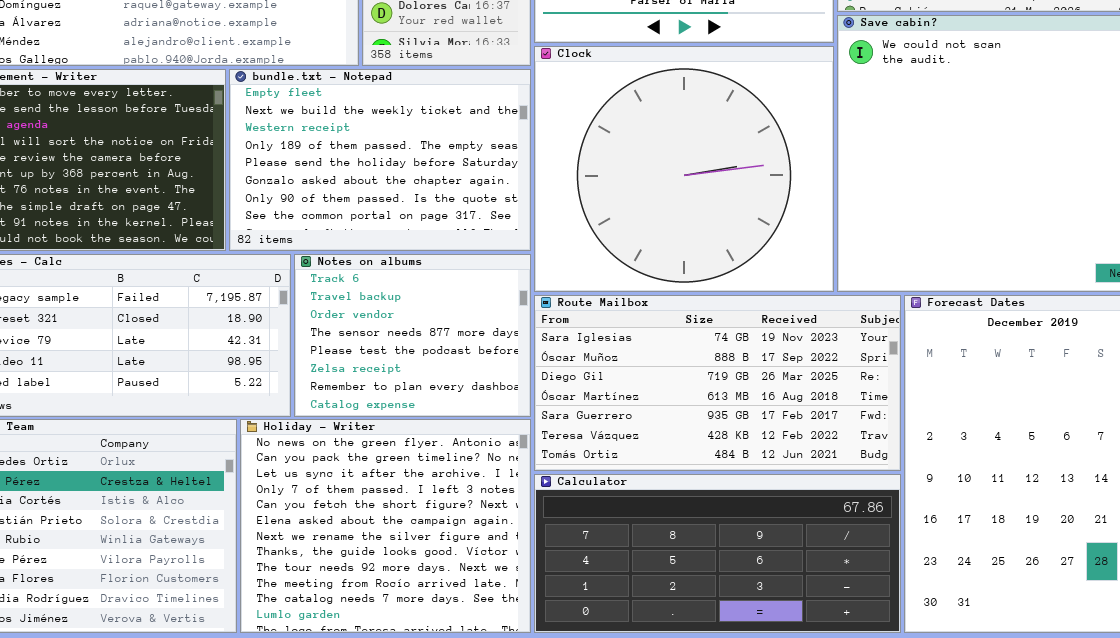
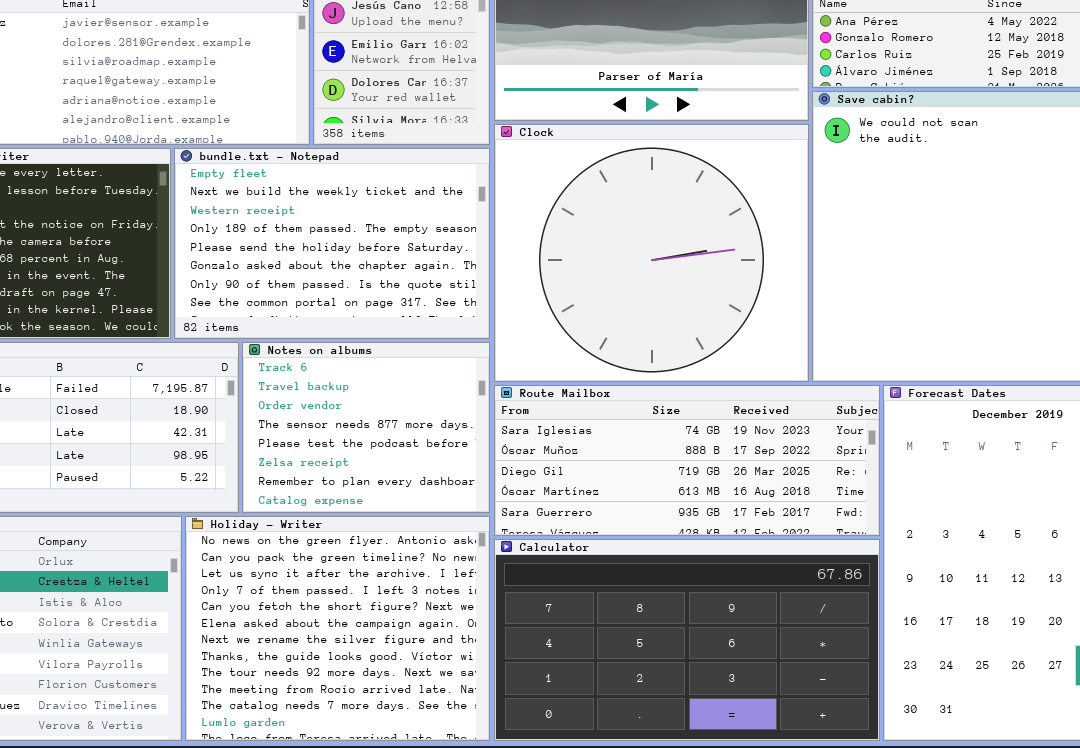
Route Mailbox: [534,295,901,471] -> [494,385,880,536], resized
Calculator: [534,474,901,633] -> [494,539,880,741], resized

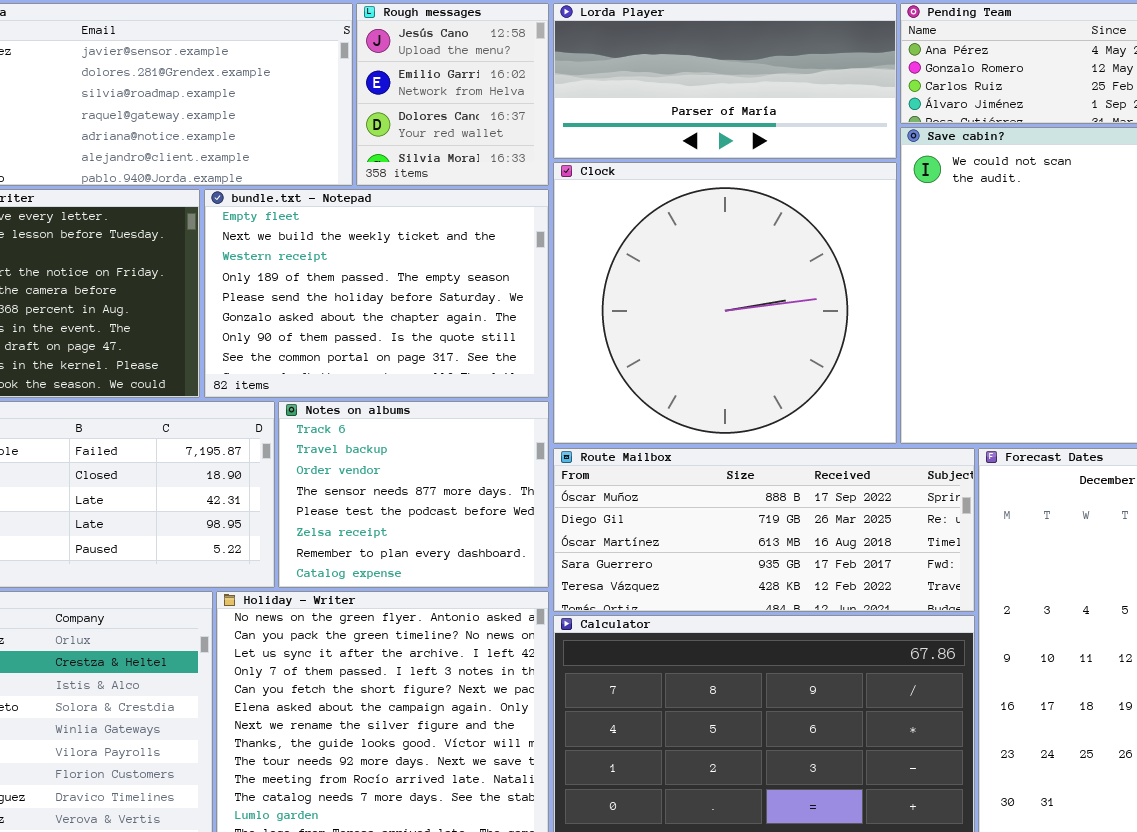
Route Mailbox: [494,385,880,536] -> [553,448,975,612], scrolled down 1 row

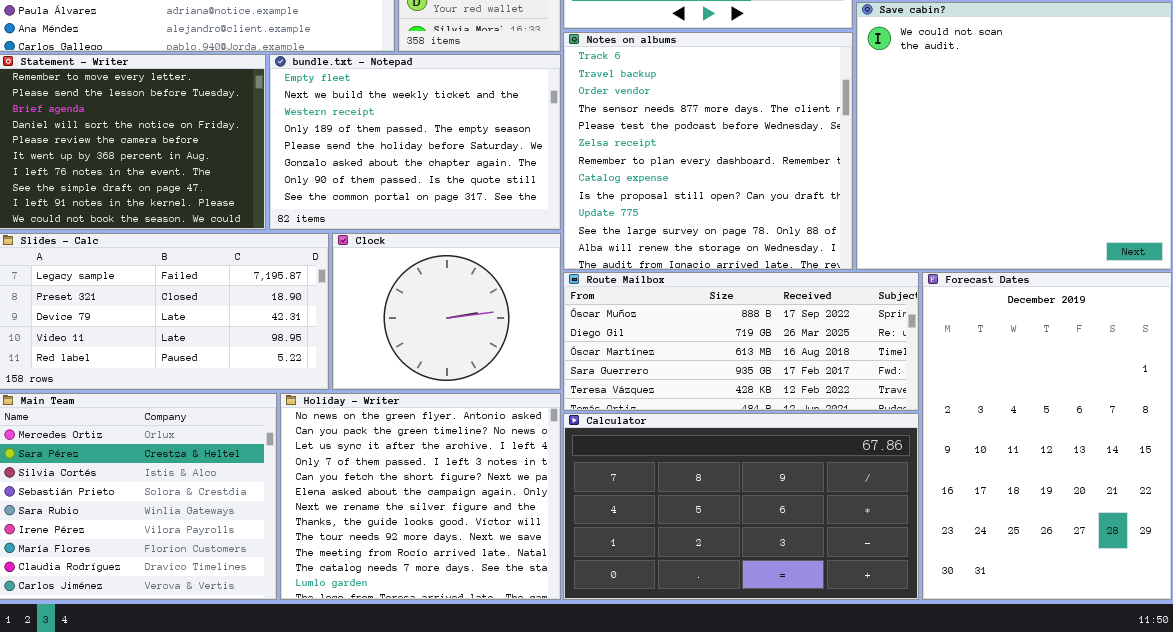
Clock: [553,162,897,444] -> [332,233,561,390], moved, resized
Notes on albums: [278,401,549,588] -> [563,32,853,270], moved, resized

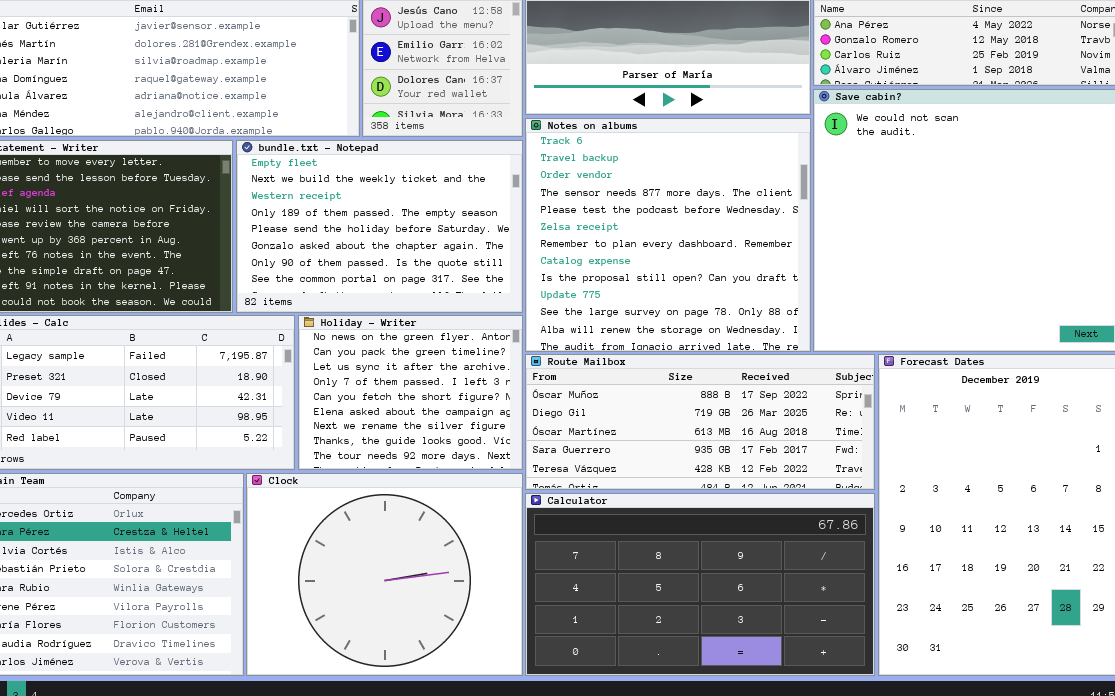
Clock: [332,233,561,390] -> [246,473,523,676], moved, resized
Holiday - Writer: [280,393,561,600] -> [298,315,523,470], moved, resized

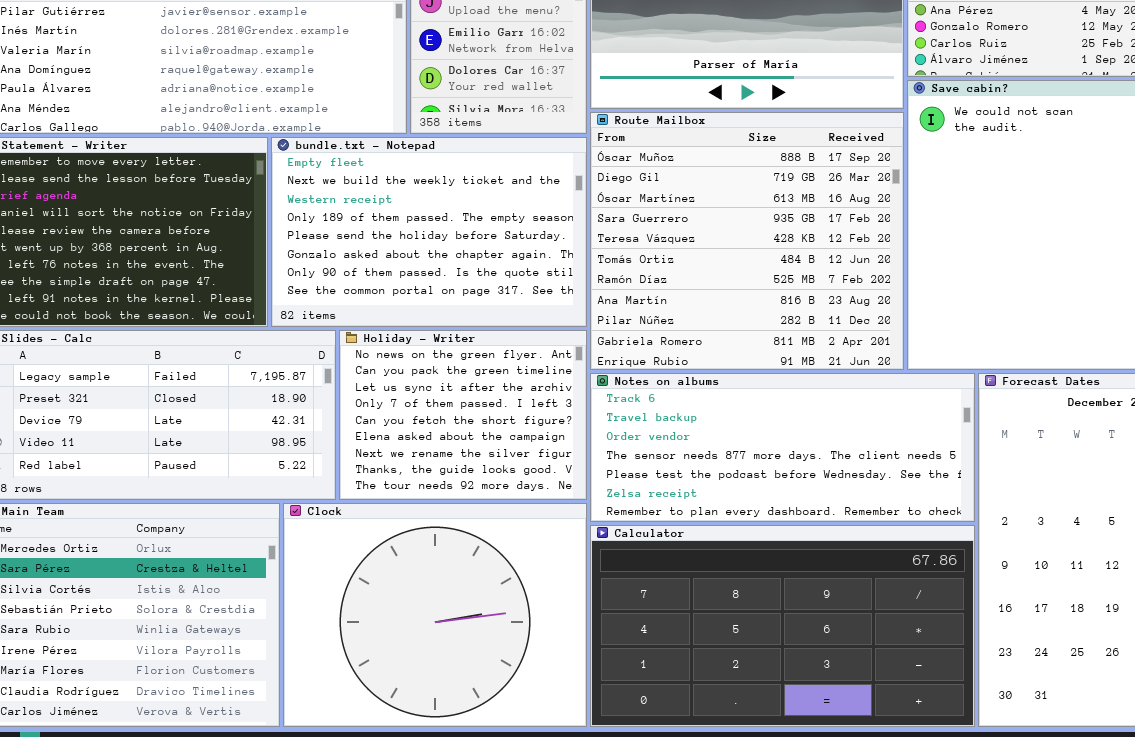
Notes on albums: [525,118,811,352] -> [590,373,975,522], moved, resized
Route Mailbox: [525,354,875,490] -> [590,112,904,370], moved, resized

